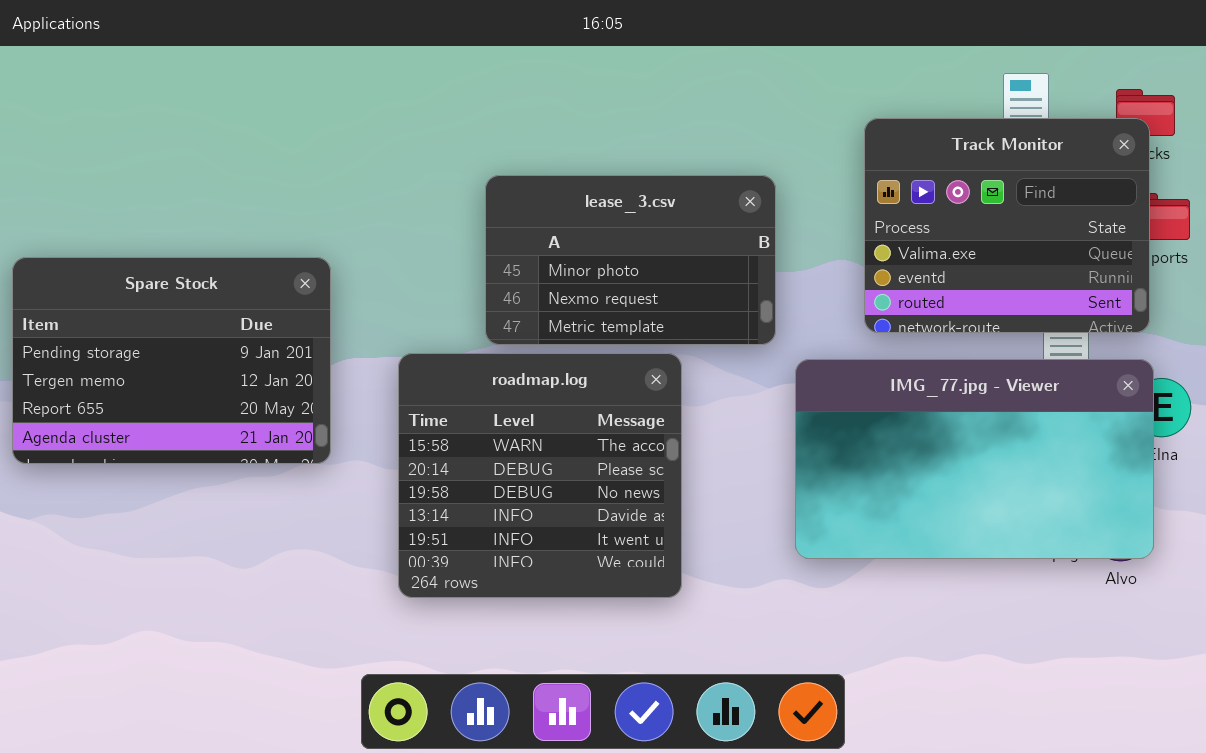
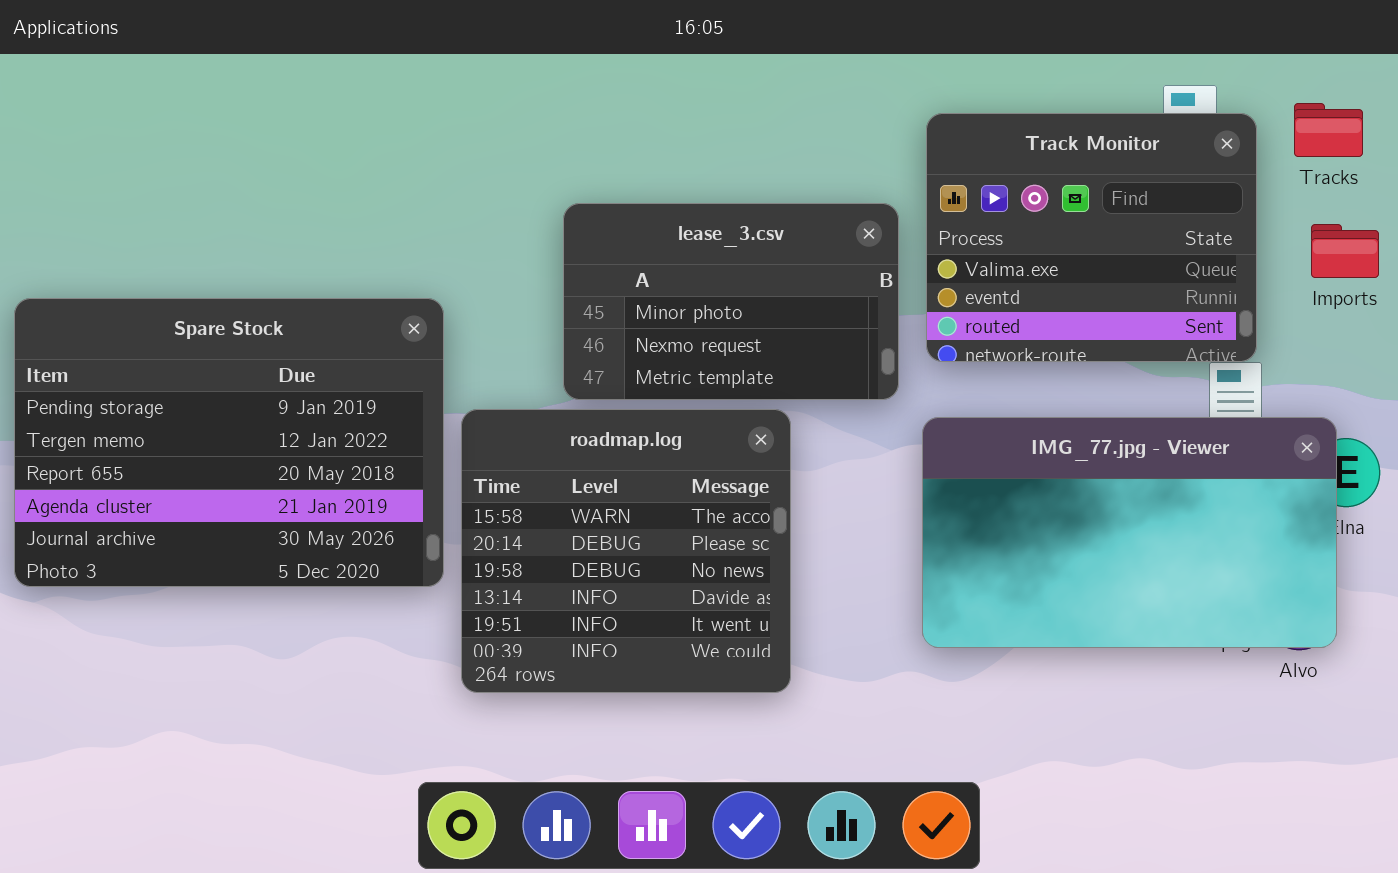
Track Monitor: [864,118,1150,333] -> [926,113,1257,362], moved
Spare Stock: [12,257,331,464] -> [14,298,444,587], resized

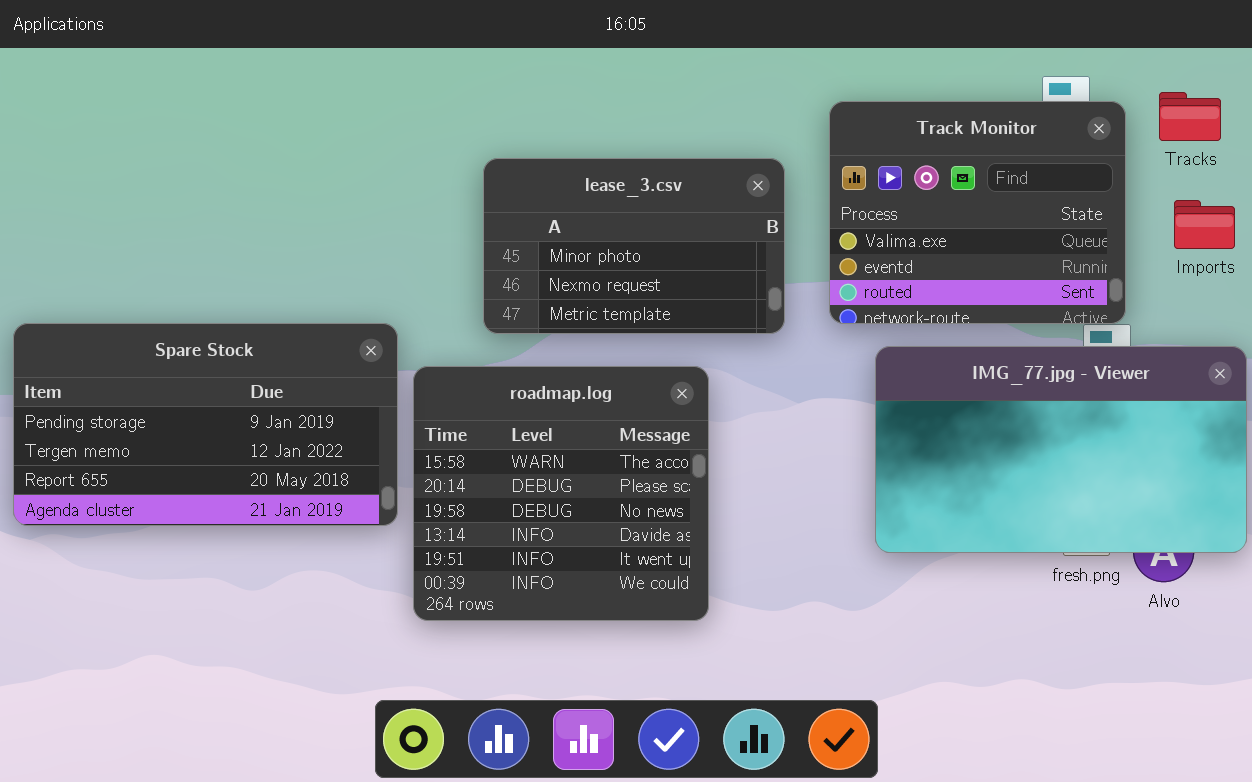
lease_3.csv: [563,203,899,400] -> [483,158,785,334], moved
Spare Stock: [14,298,444,587] -> [13,323,398,526], resized
IMG_77.jpg - Viewer: [922,417,1337,648] -> [875,346,1247,553], moved

